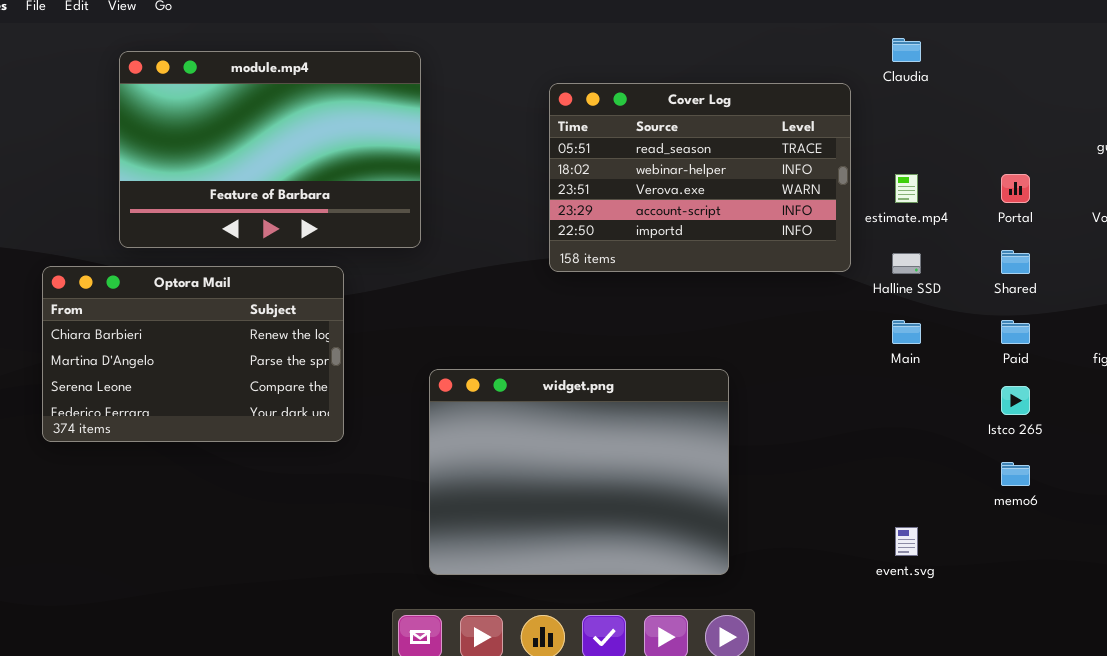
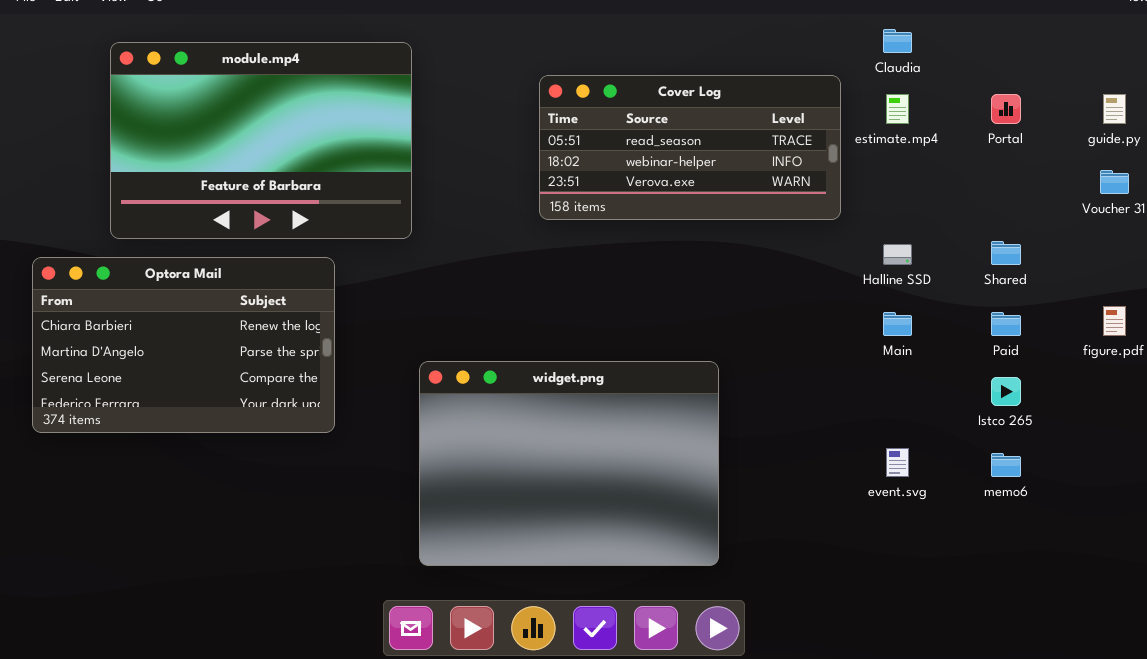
Cover Log: [549,83,851,272] -> [539,75,841,220], resized
estimate.mp4: [895,174,918,203] -> [886,94,909,124], moved
Portal: [1001,174,1030,203] -> [991,94,1021,124], moved
event.svg: [895,527,918,556] -> [886,448,909,477], moved

